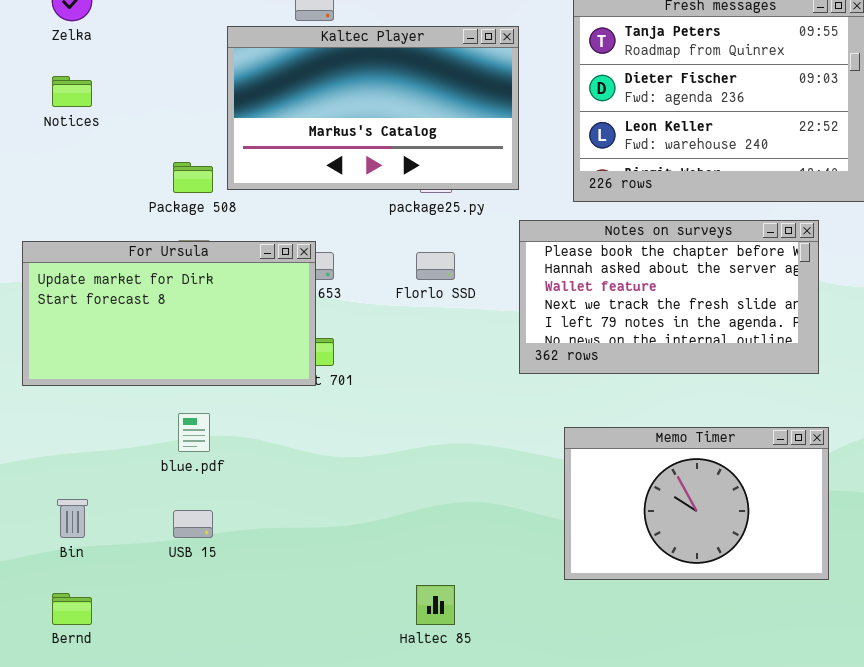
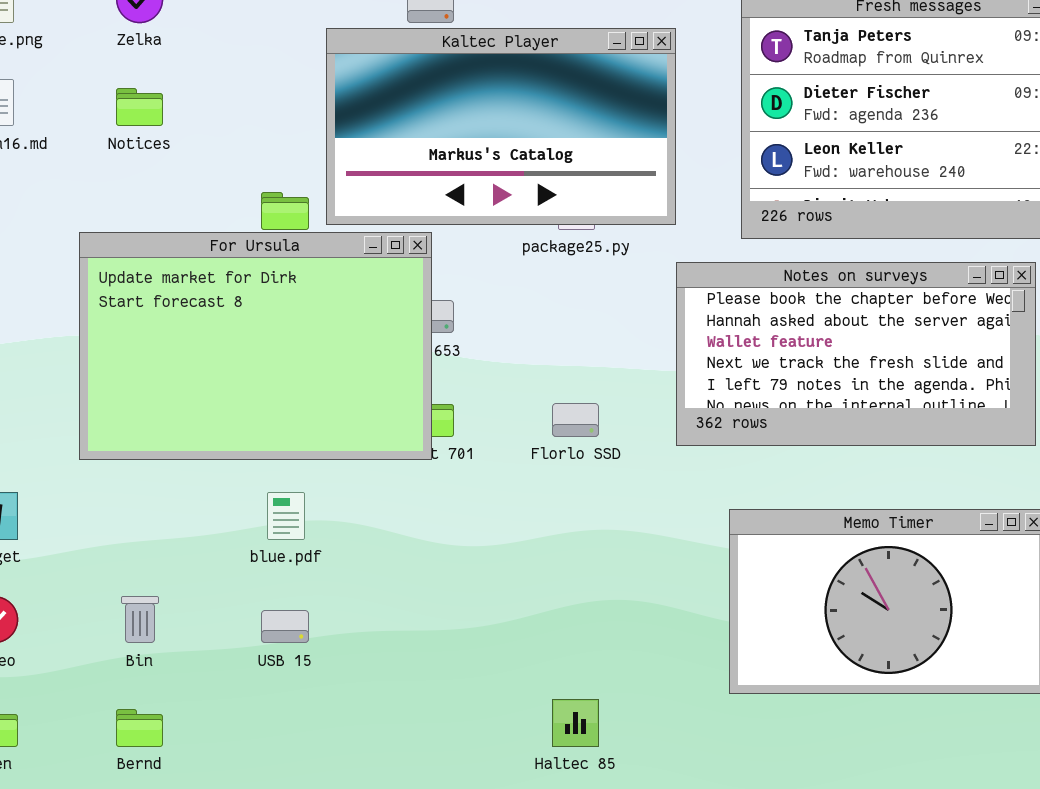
For Ursula: [22,241,316,386] -> [79,232,432,460], resized
Florlo SSD: [416,252,455,280] -> [552,403,599,437], moved

